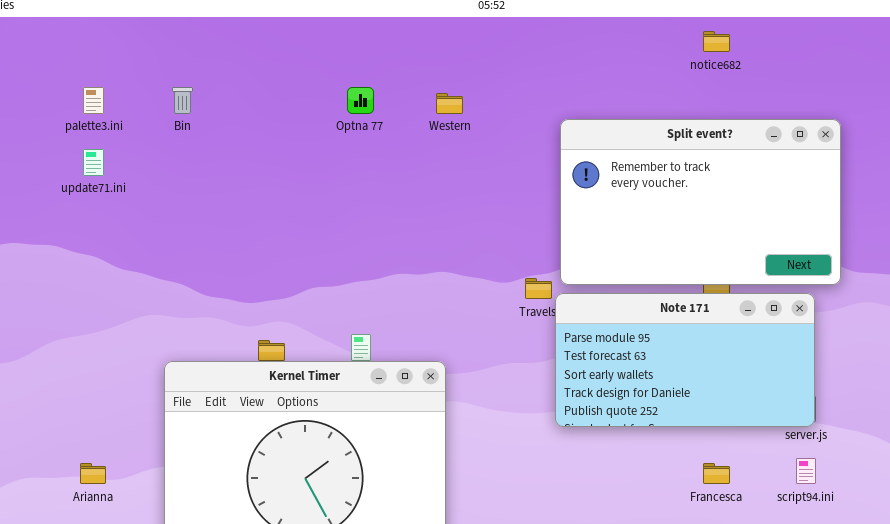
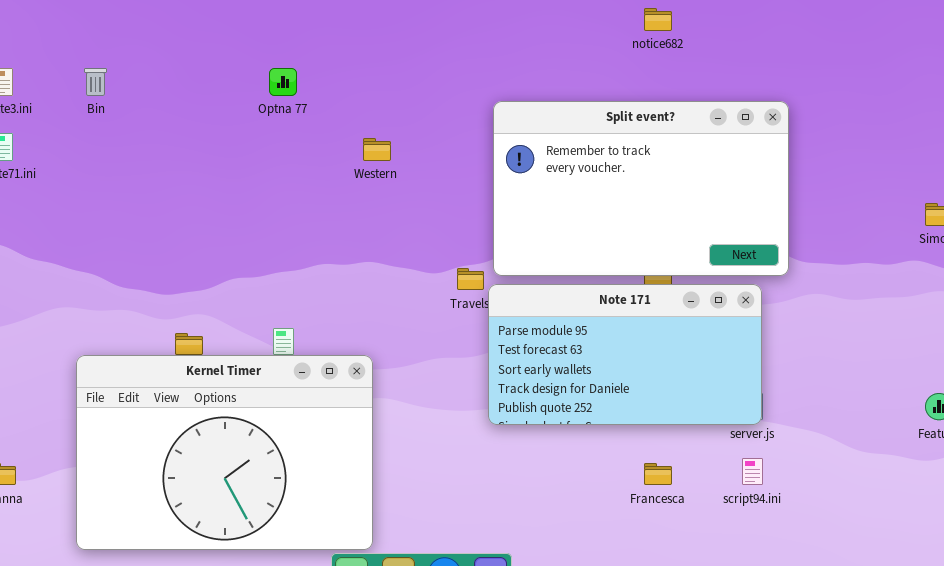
Western: [436,93,463,114] -> [363,138,391,161], moved

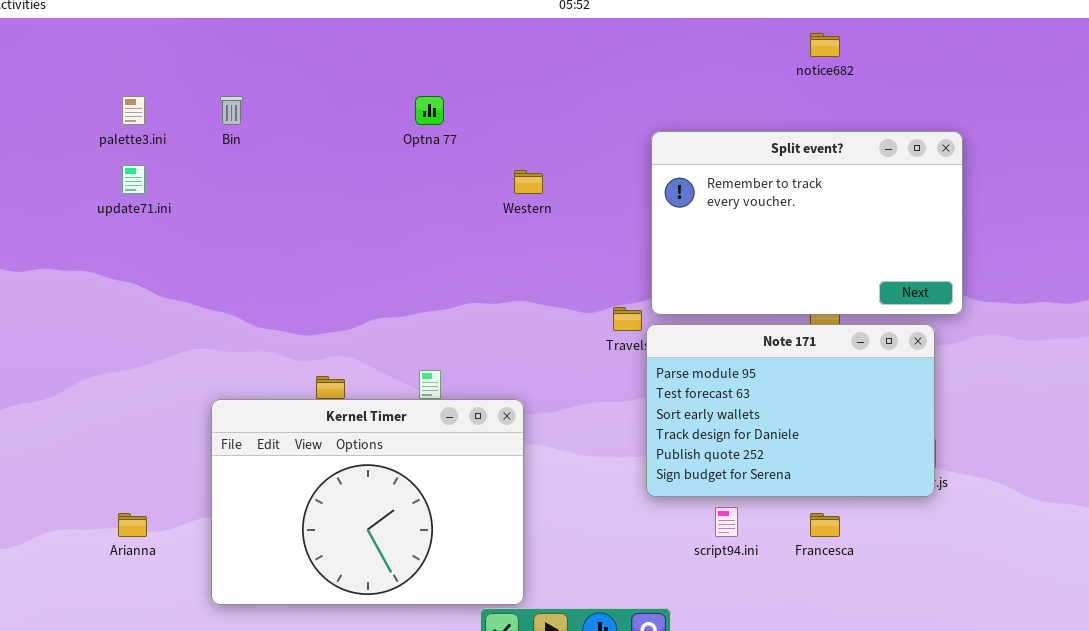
Note 171: [488,284,762,425] -> [646,324,935,497], resized
script94.ini: [742,458,763,485] -> [715,507,738,537], moved

